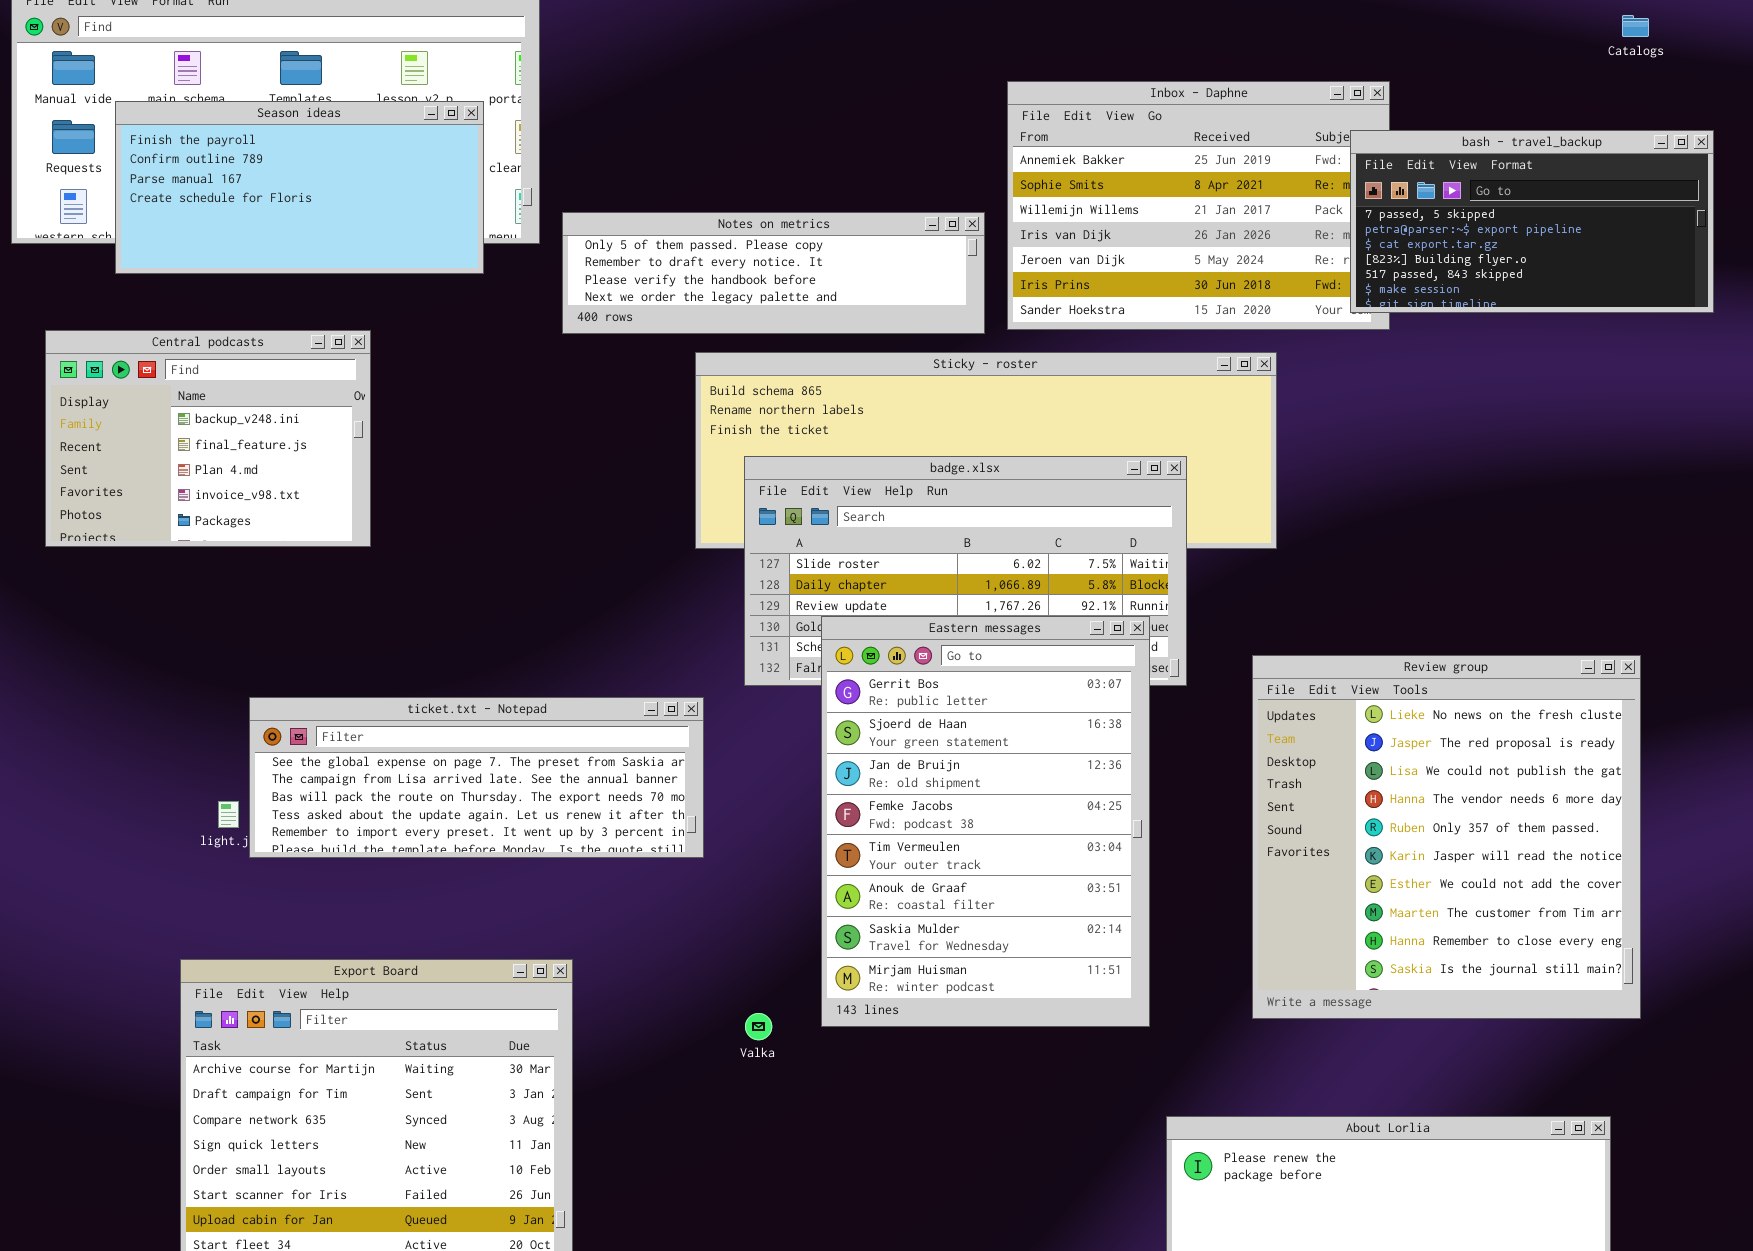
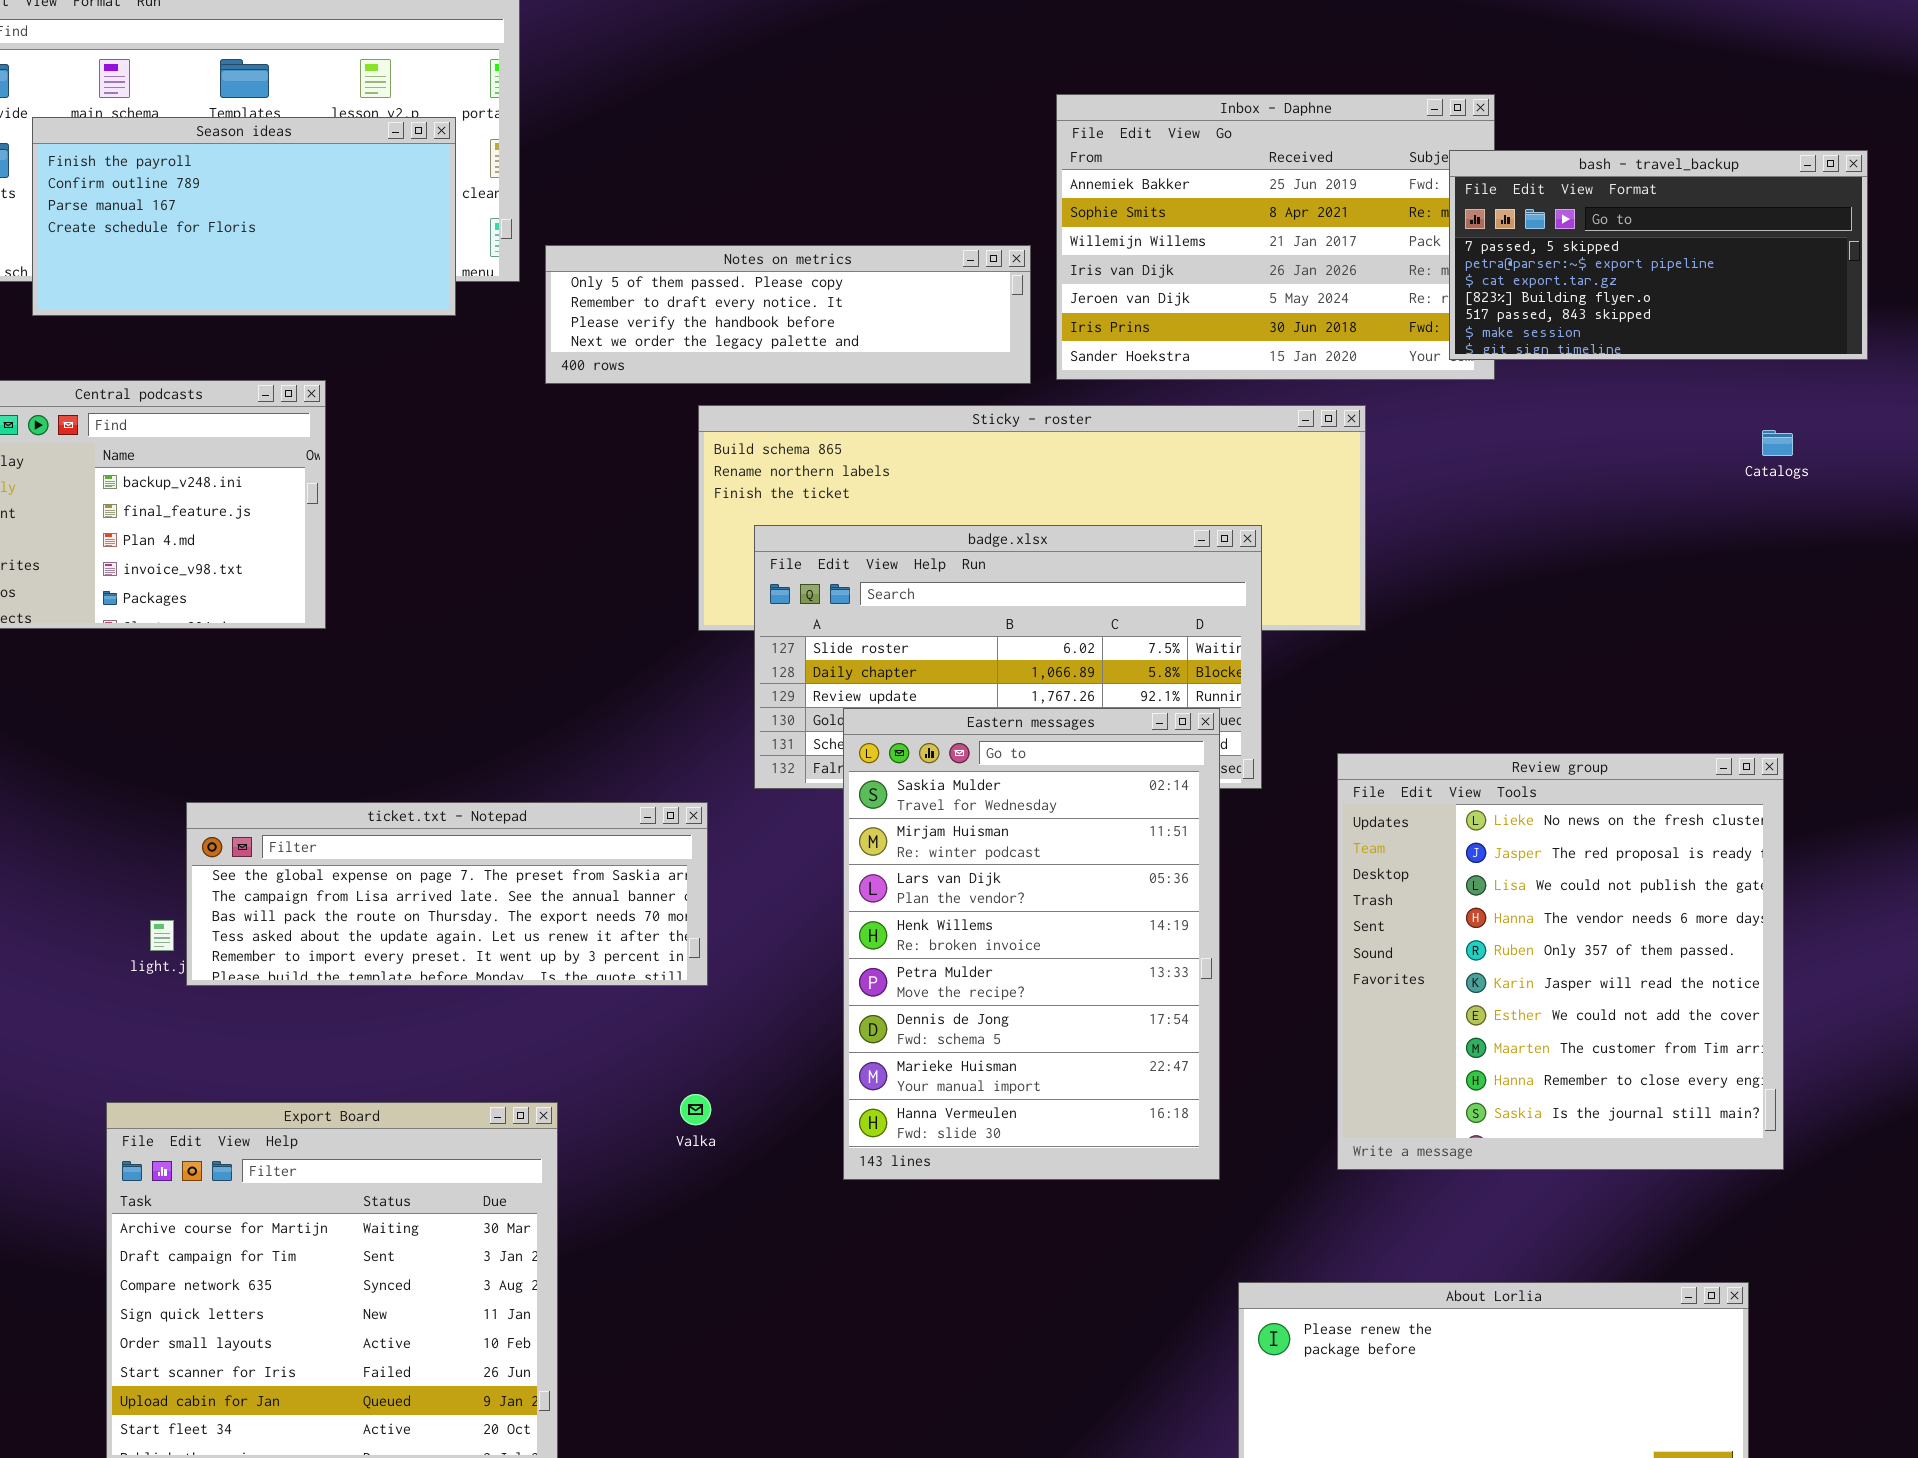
Catalogs: [1622,15,1649,37] -> [1762,430,1793,456], moved
Eastern messages: [821,616,1150,1027] -> [843,708,1220,1180], scrolled down 6 rows
Valka: [745,1013,772,1040] -> [680,1094,711,1125], moved

